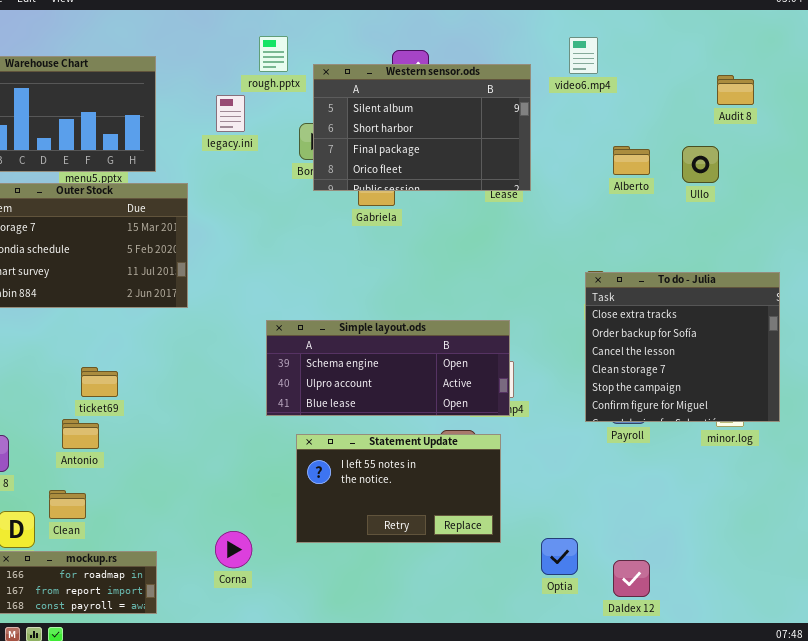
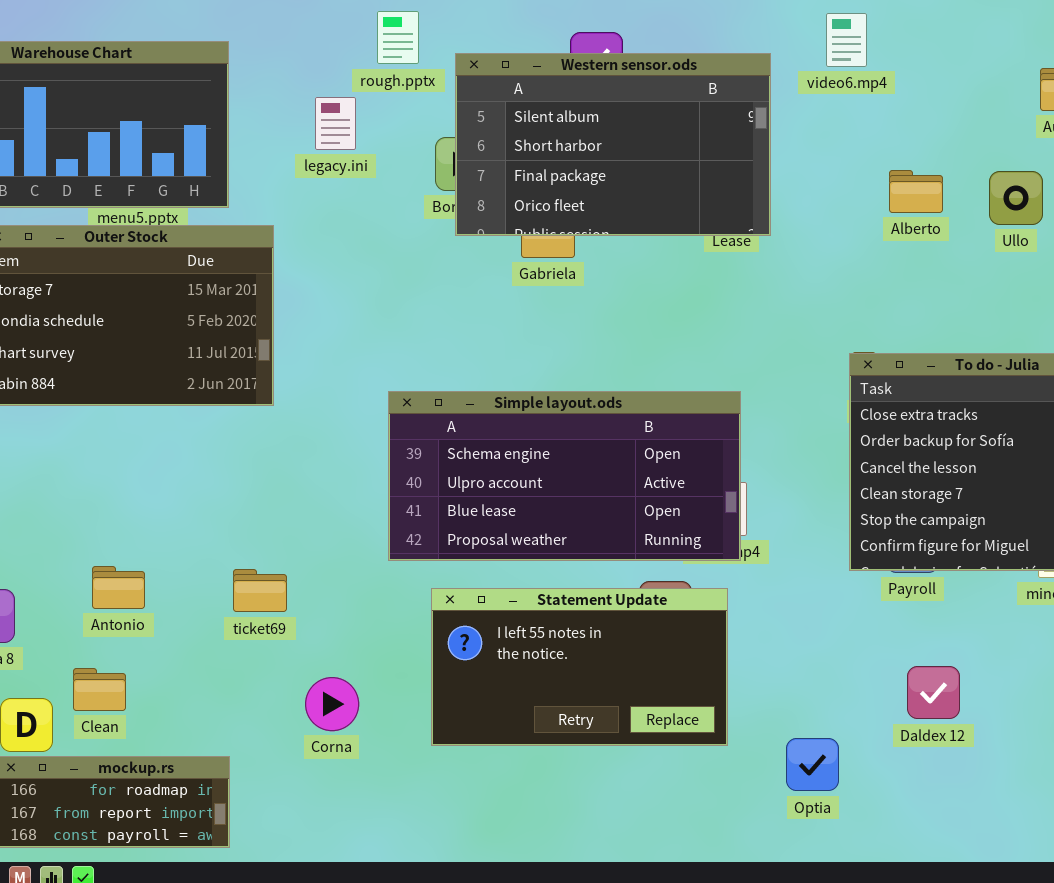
Simple layout.ods: [266,320,510,416] -> [388,391,741,561], resized
ticket69: [81,367,118,397] -> [233,569,287,612], moved
Corna: [215,531,252,568] -> [305,677,359,731], moved
Daldex 12: [613,560,650,597] -> [907,666,960,719], moved

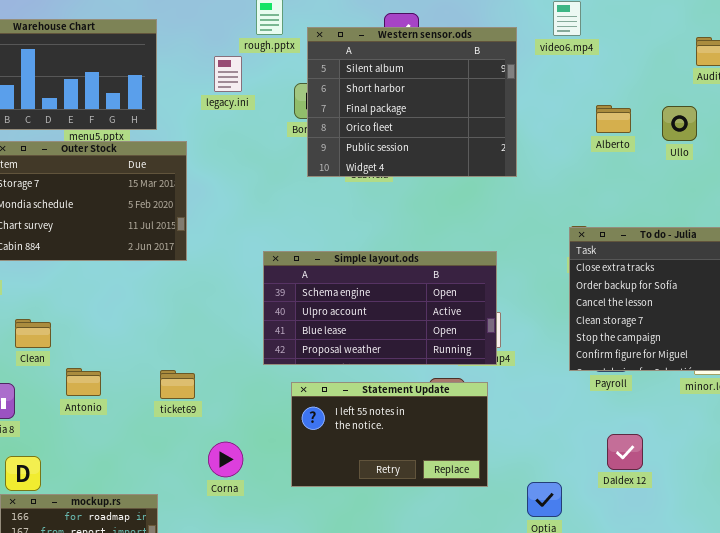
Western sensor.ods: [455,53,771,236] -> [307,27,517,177], resized
Clean: [73,668,126,711] -> [15,319,51,348], moved

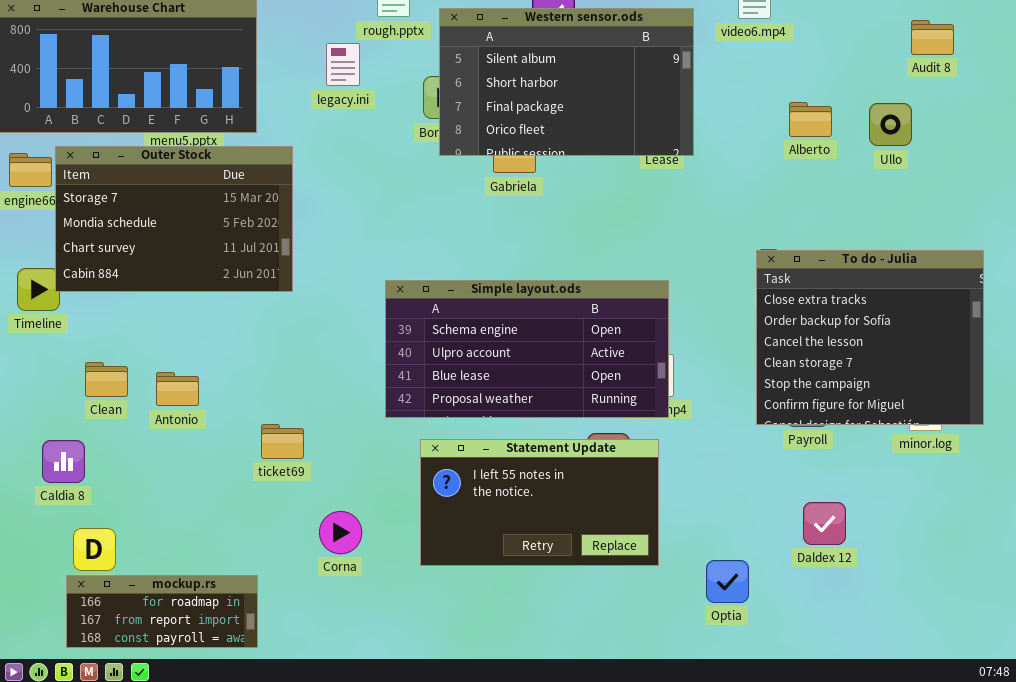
Western sensor.ods: [307,27,517,177] -> [439,8,694,156], resized
Antonio: [66,368,101,396] -> [156,372,199,406], moved

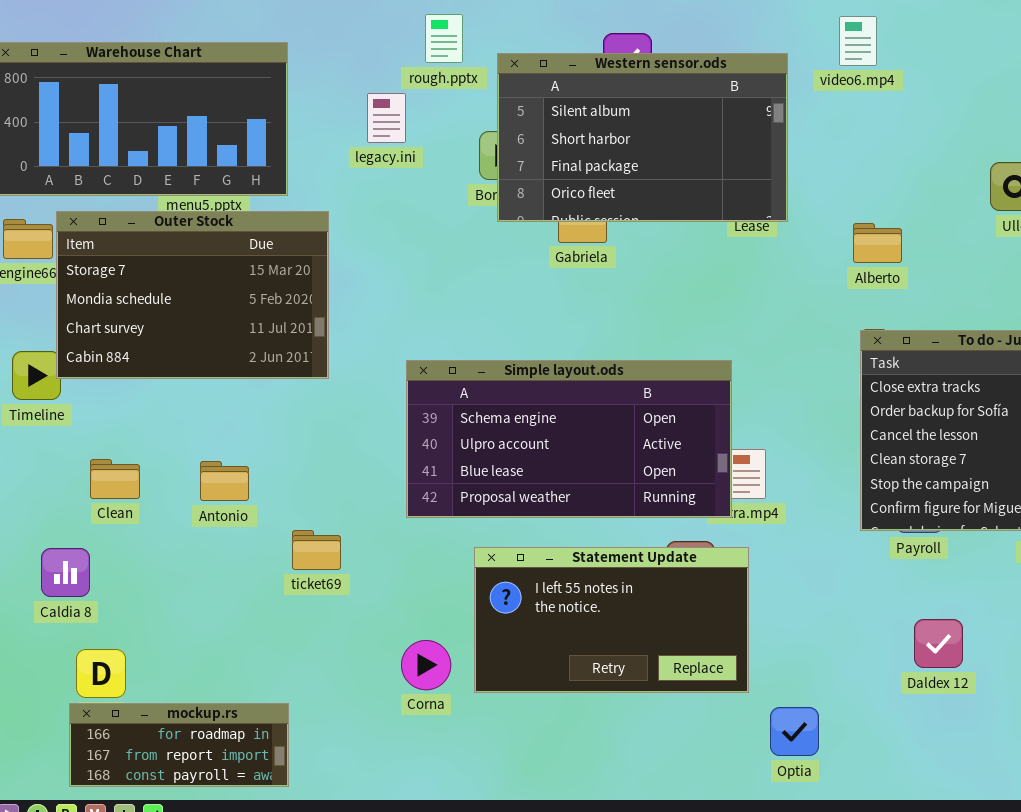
Alberto: [789,102,832,137] -> [853,223,902,263], moved
Simple layout.ods: [385,280,669,418] -> [406,360,732,518], moved
Antonio: [156,372,199,406] -> [200,461,249,501], moved
Corna: [319,511,362,554] -> [401,640,451,690], moved
Optia: [706,560,749,603] -> [770,707,819,756], moved

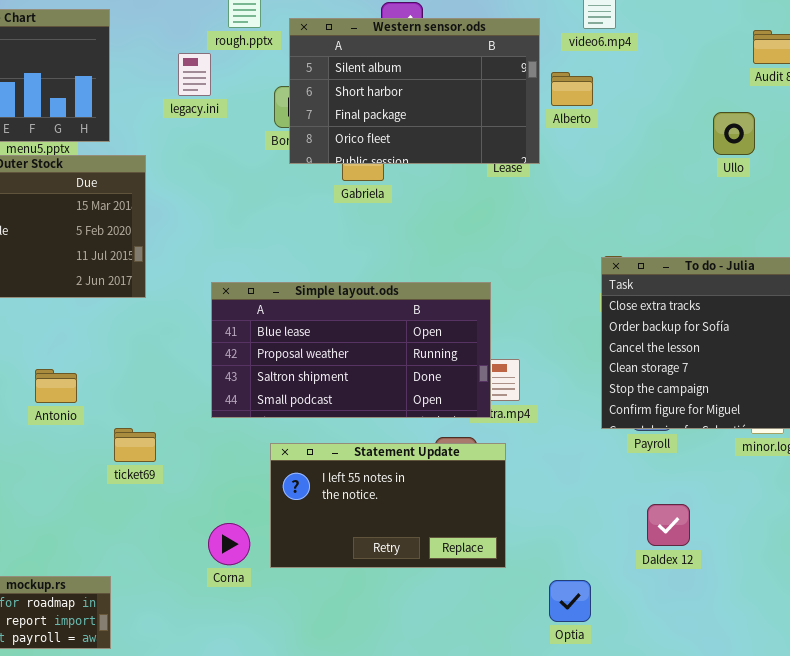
Alberto: [853,223,902,263] -> [551,72,593,106], moved
Simple layout.ods: [406,360,732,518] -> [211,282,491,418], scrolled down 2 rows
Optia: [770,707,819,756] -> [549,580,591,622], moved

